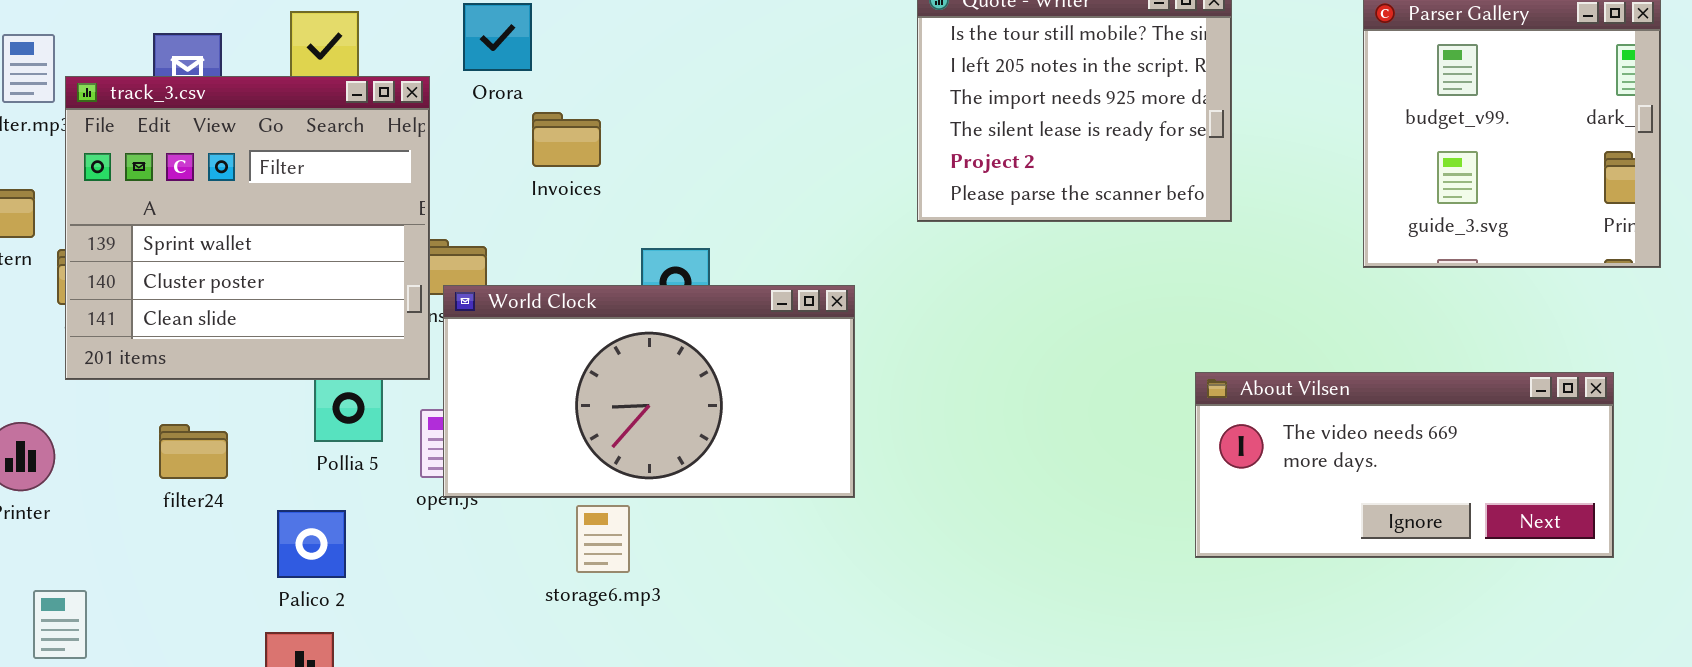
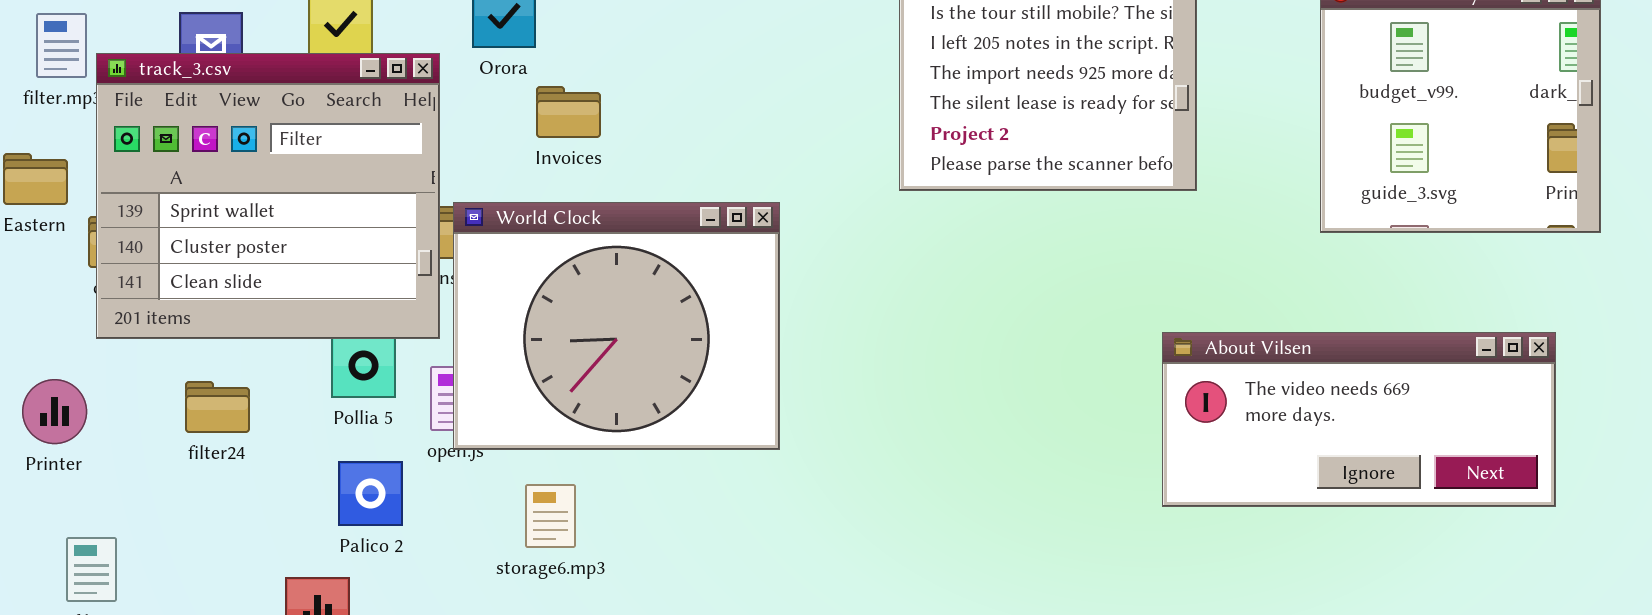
World Clock: [443,285,855,498] -> [453,202,780,450], resized
storage6.mp3: [576,505,630,573] -> [525,484,576,548], moved
Palico 2: [277,510,346,578] -> [338,461,403,526], moved

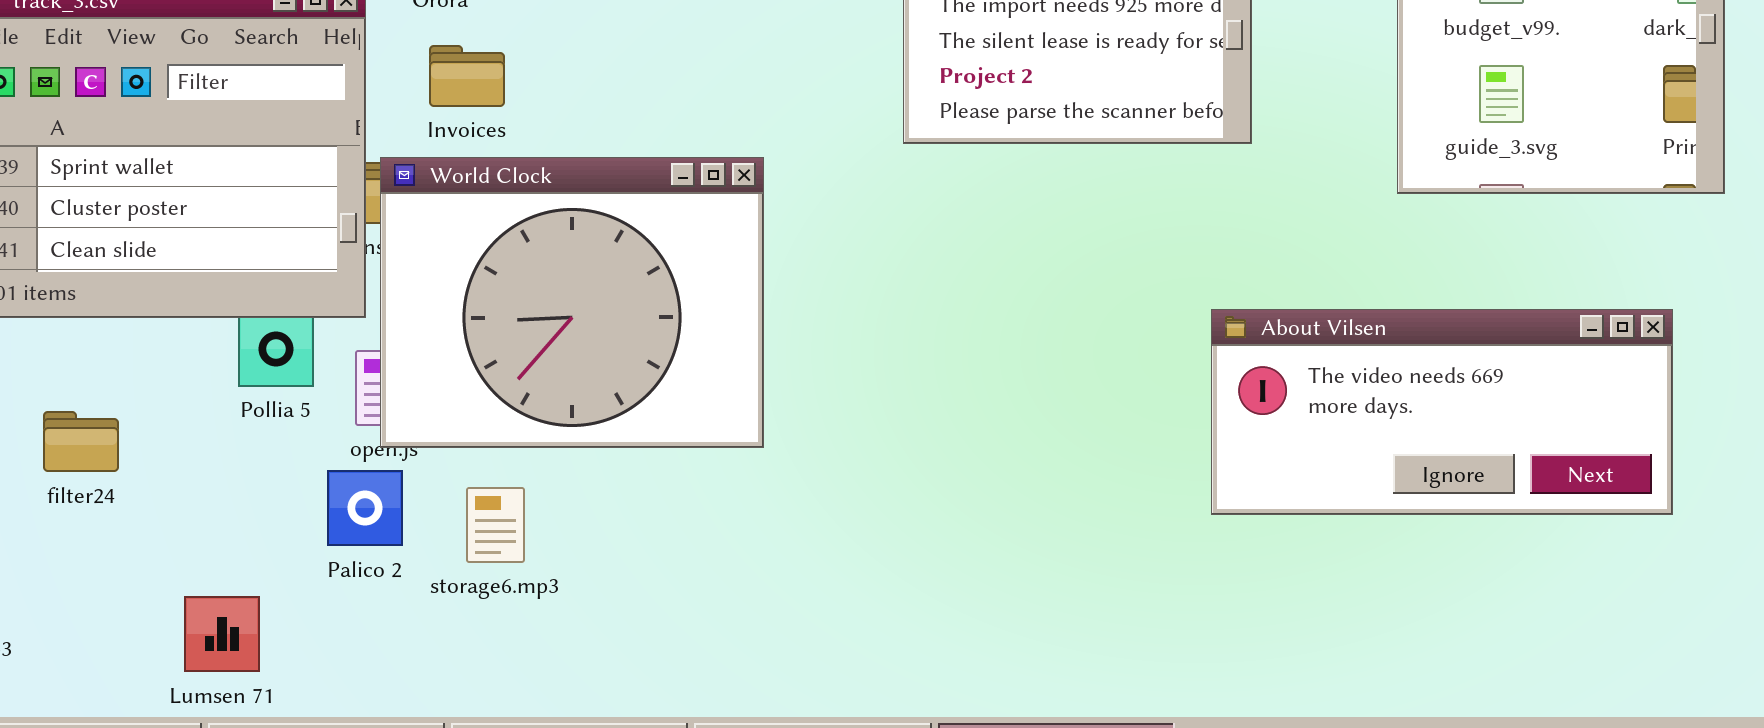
Invoices: [536,86,601,138] -> [429,45,505,107], moved
filter24: [185,381,250,433] -> [43,411,119,472], moved
Palico 2: [338,461,403,526] -> [327,470,403,546], moved

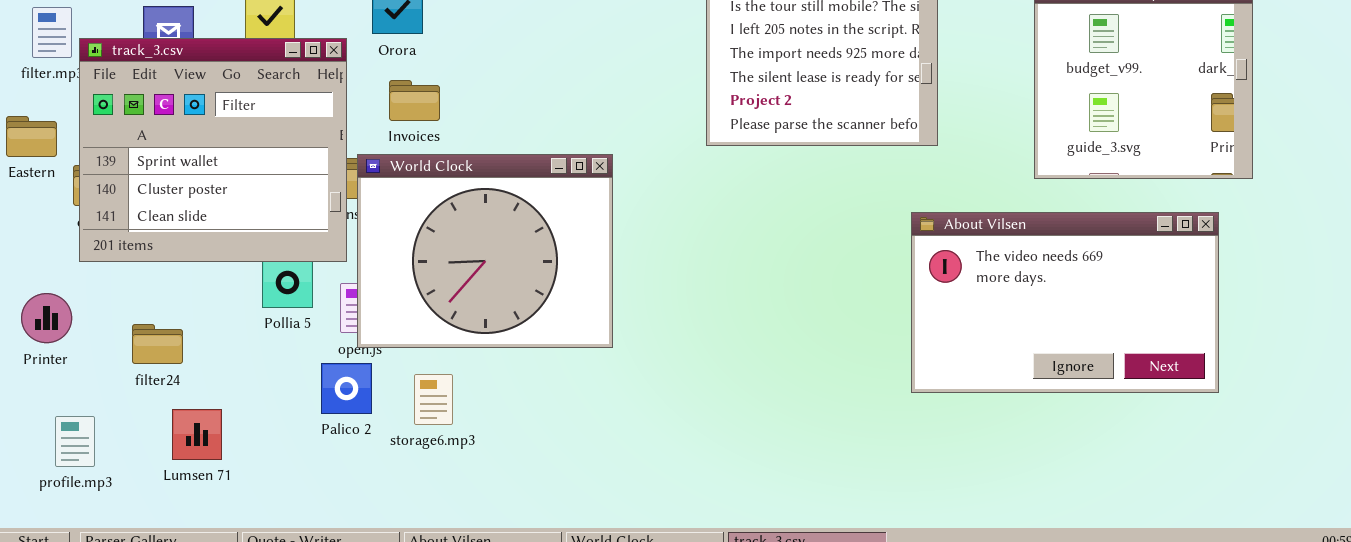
About Vilsen: [1211,309,1673,515] -> [911,212,1219,393], resized
Lumsen 71: [184,596,260,672] -> [172,409,222,460], moved

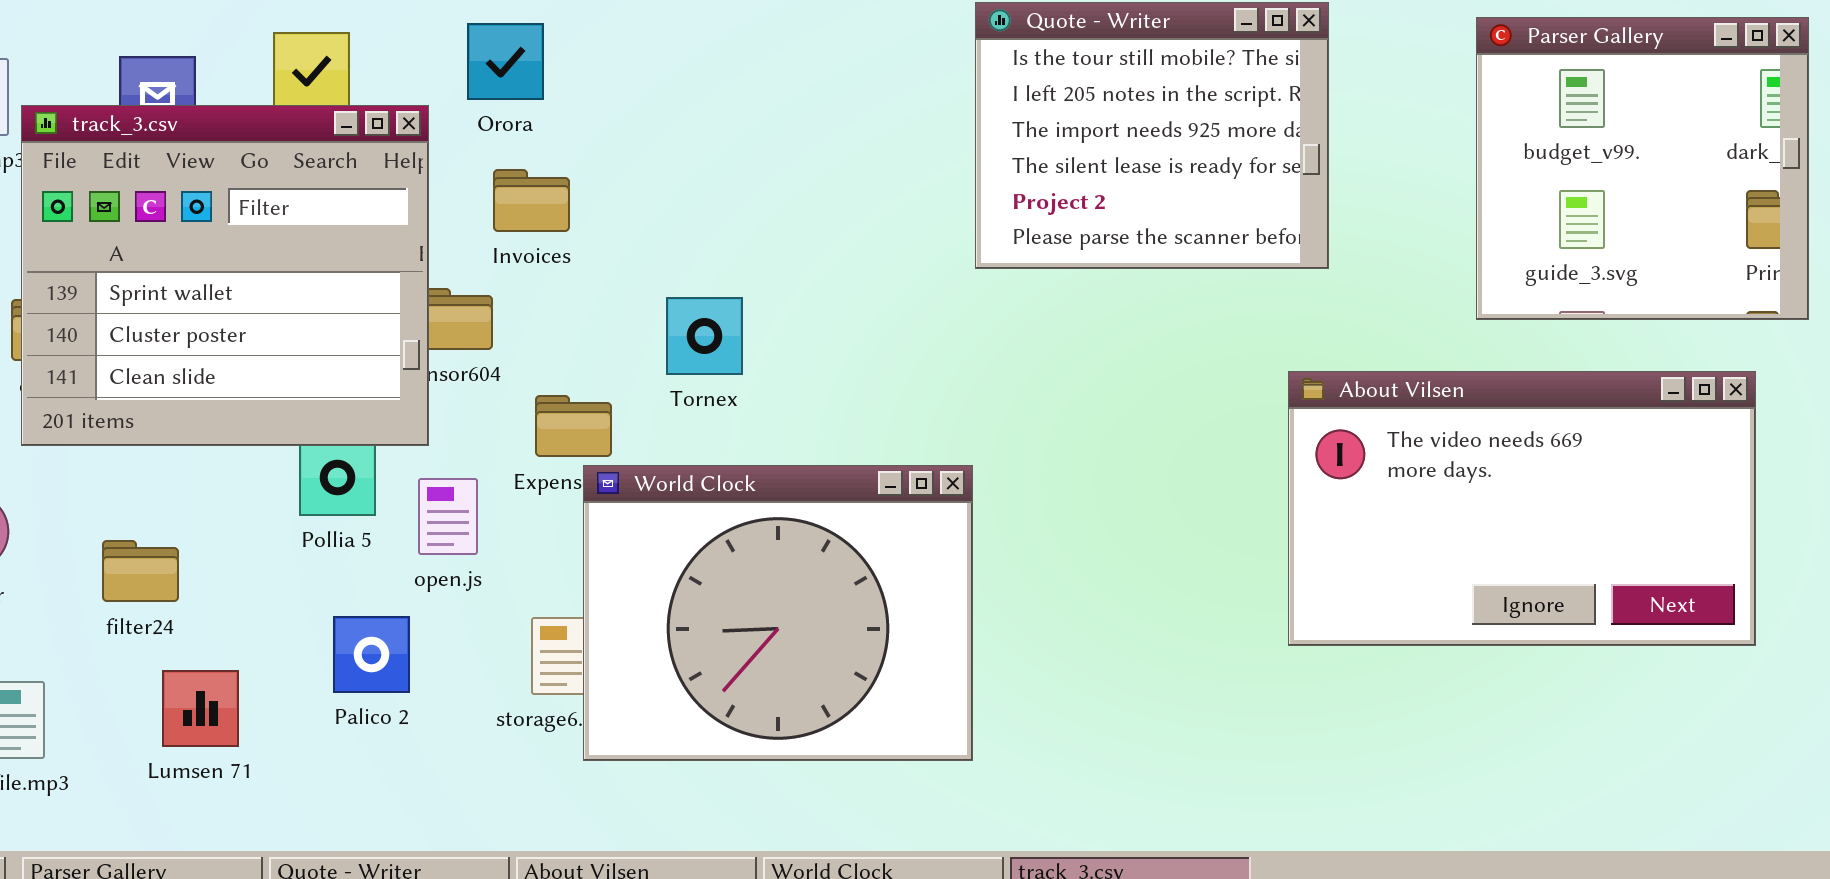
World Clock: [357,154,613,348] -> [583,465,973,761], moved
Palico 2: [321,363,372,414] -> [333,616,410,693], moved

